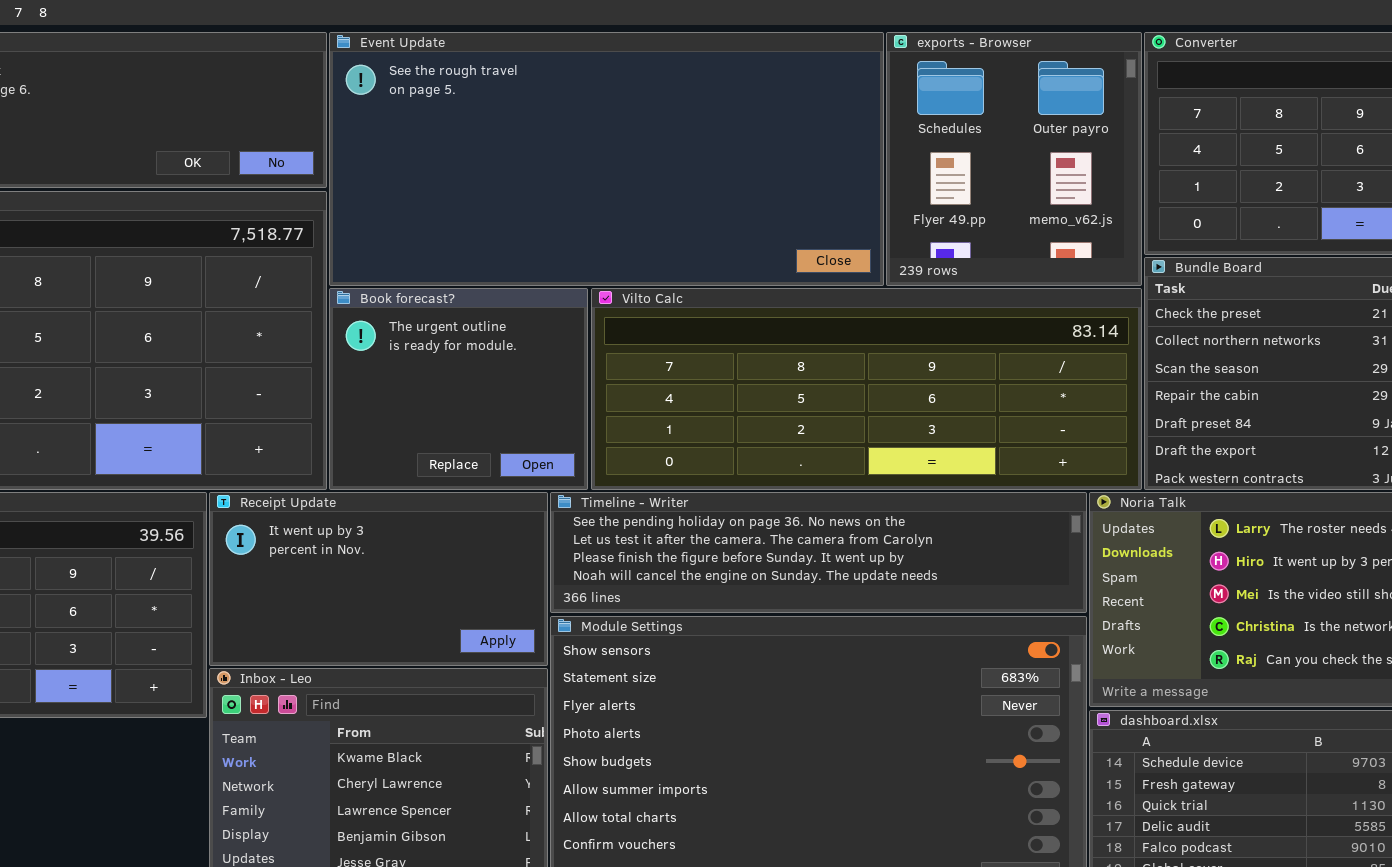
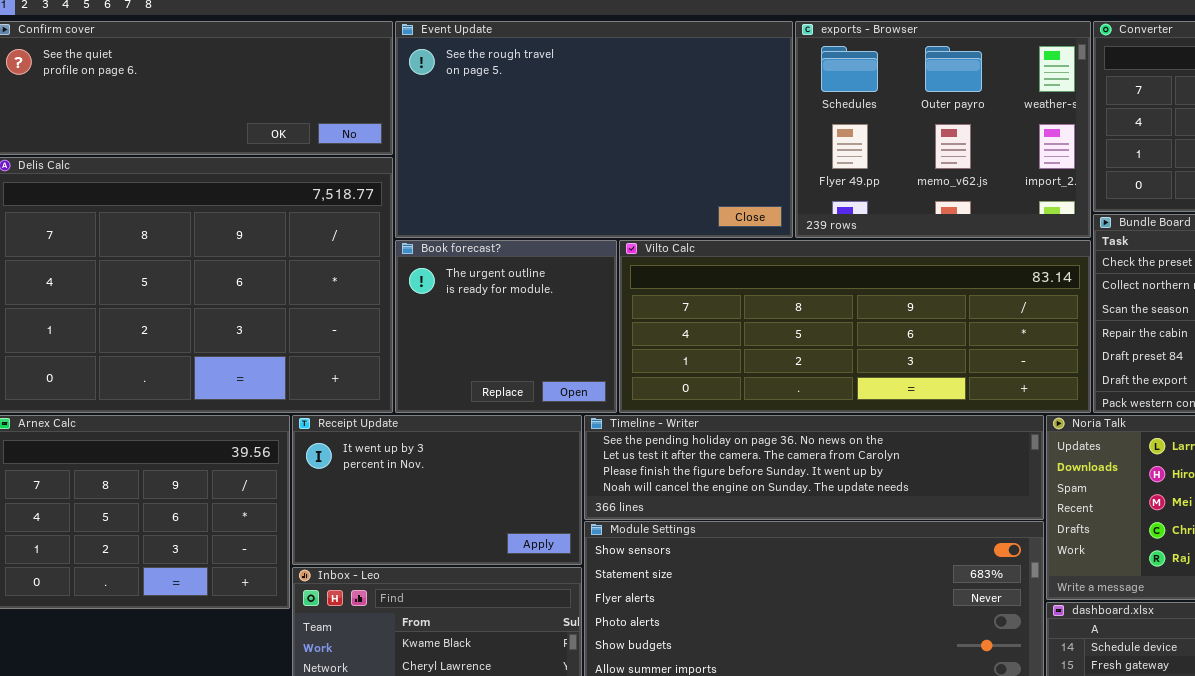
Event Update: [329,32,884,286] -> [395,21,793,238], resized
exports - Browser: [886,32,1142,286] -> [795,21,1091,238], resized

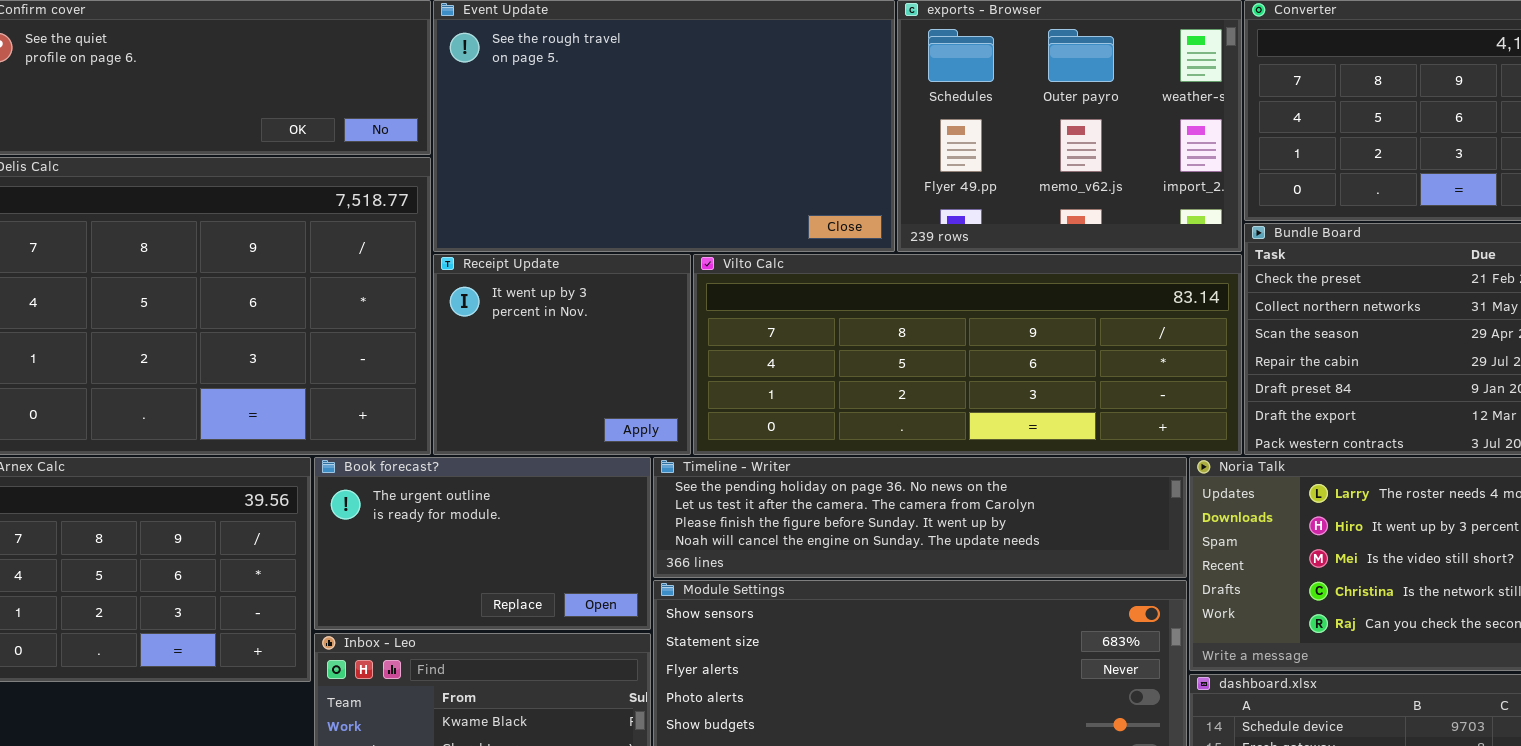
Book forecast?: [395,240,617,413] -> [314,457,651,630], moved, resized
Receipt Update: [292,415,582,565] -> [433,254,691,455], moved, resized

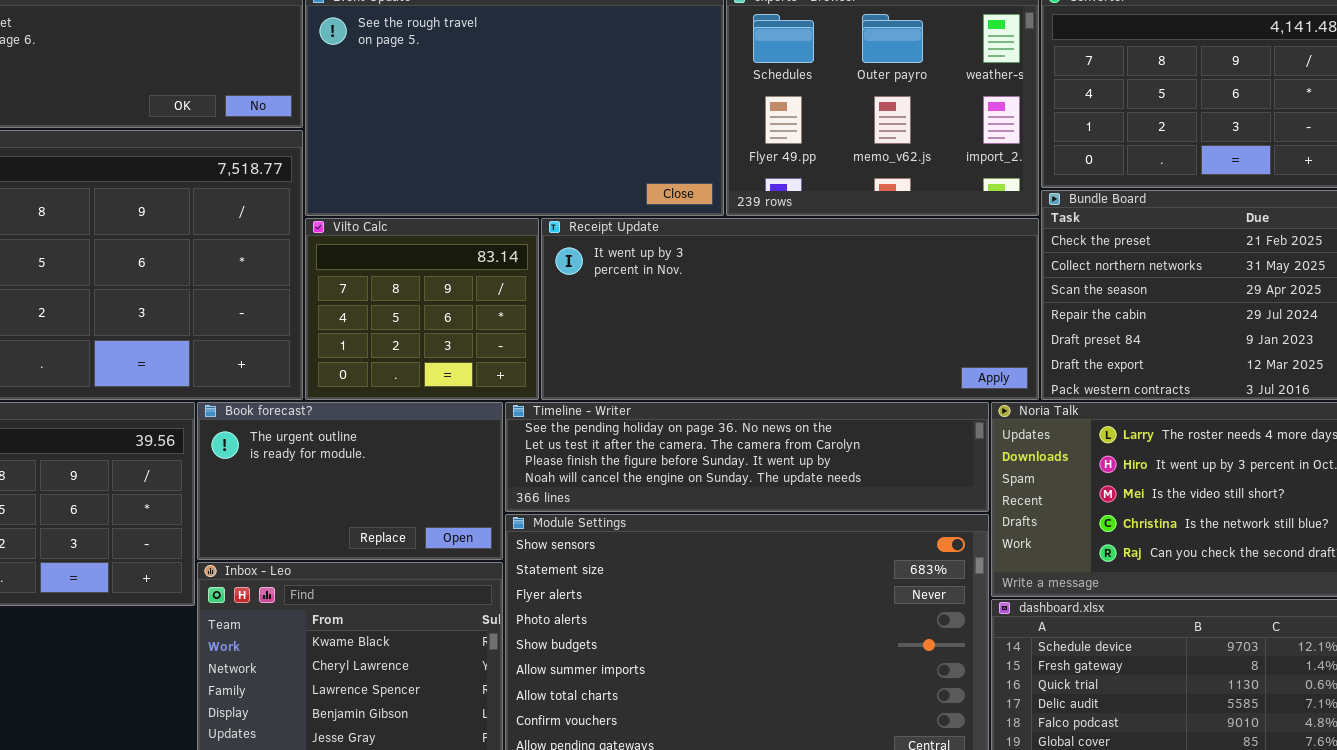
Receipt Update: [433,254,691,455] -> [541,218,1039,400], moved, resized
Vilto Calc: [693,254,1242,455] -> [305,218,539,400], moved, resized

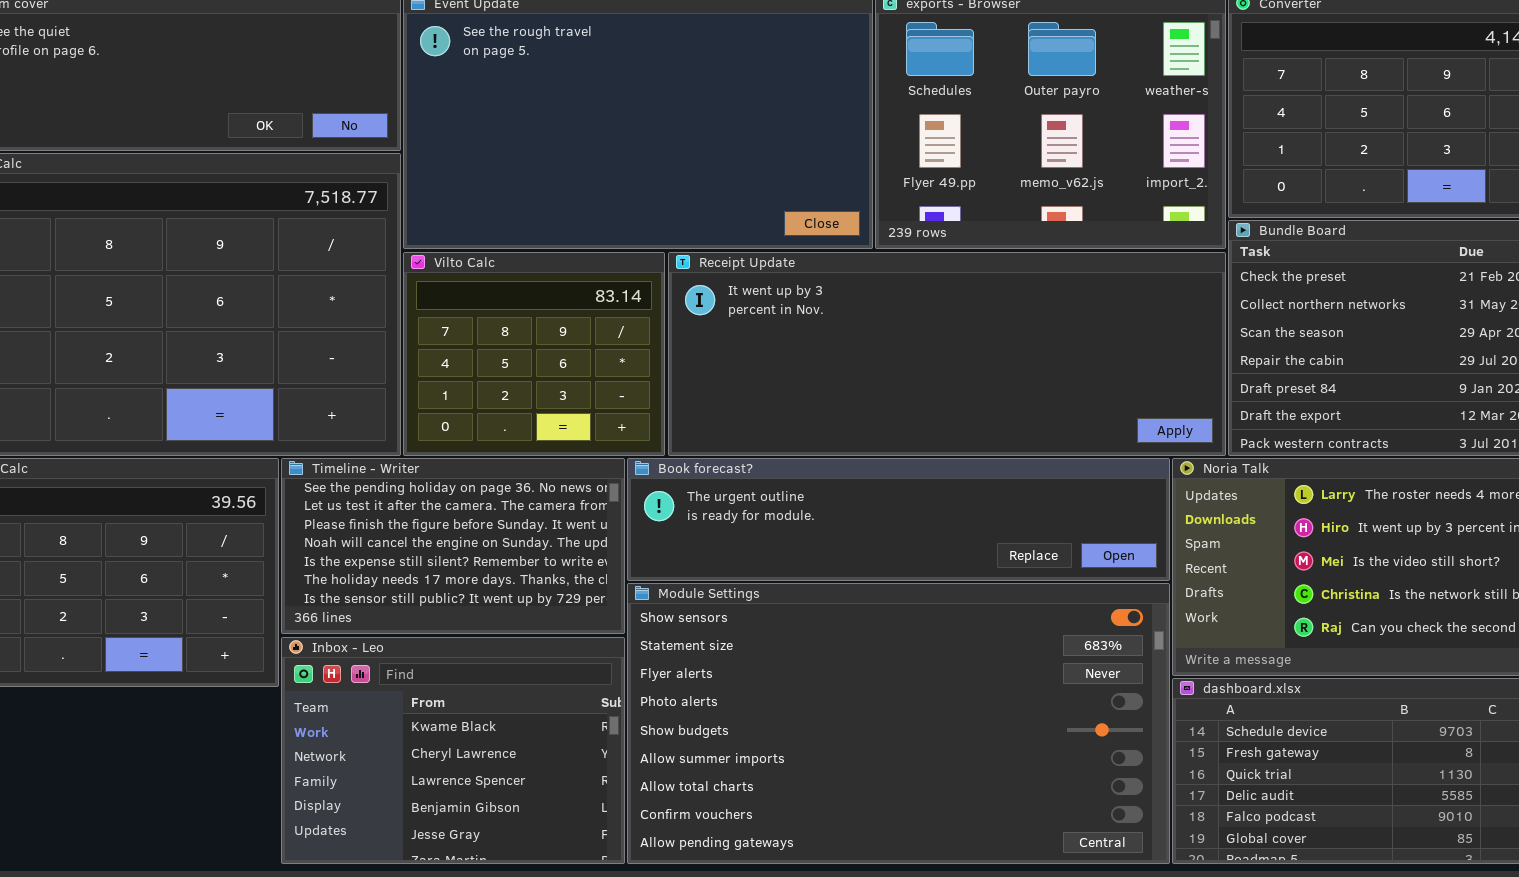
Book forecast?: [197,402,503,560] -> [627,458,1170,581], moved, resized
Timeline - Writer: [505,402,989,512] -> [281,458,625,634], moved, resized

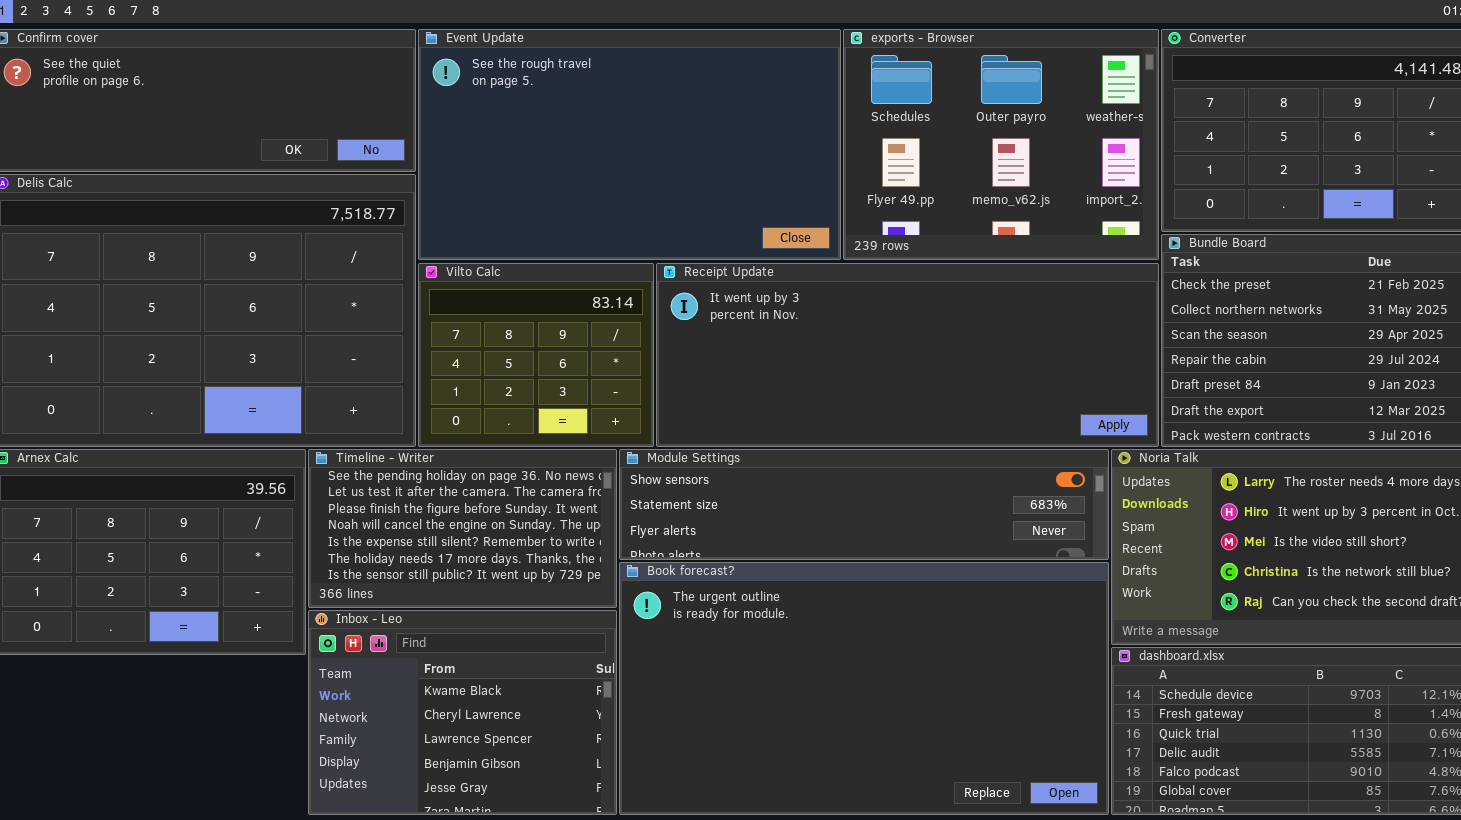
Book forecast?: [627,458,1170,581] -> [619,562,1109,815], moved, resized
Module Settings: [627,583,1170,864] -> [619,449,1109,560], moved, resized

